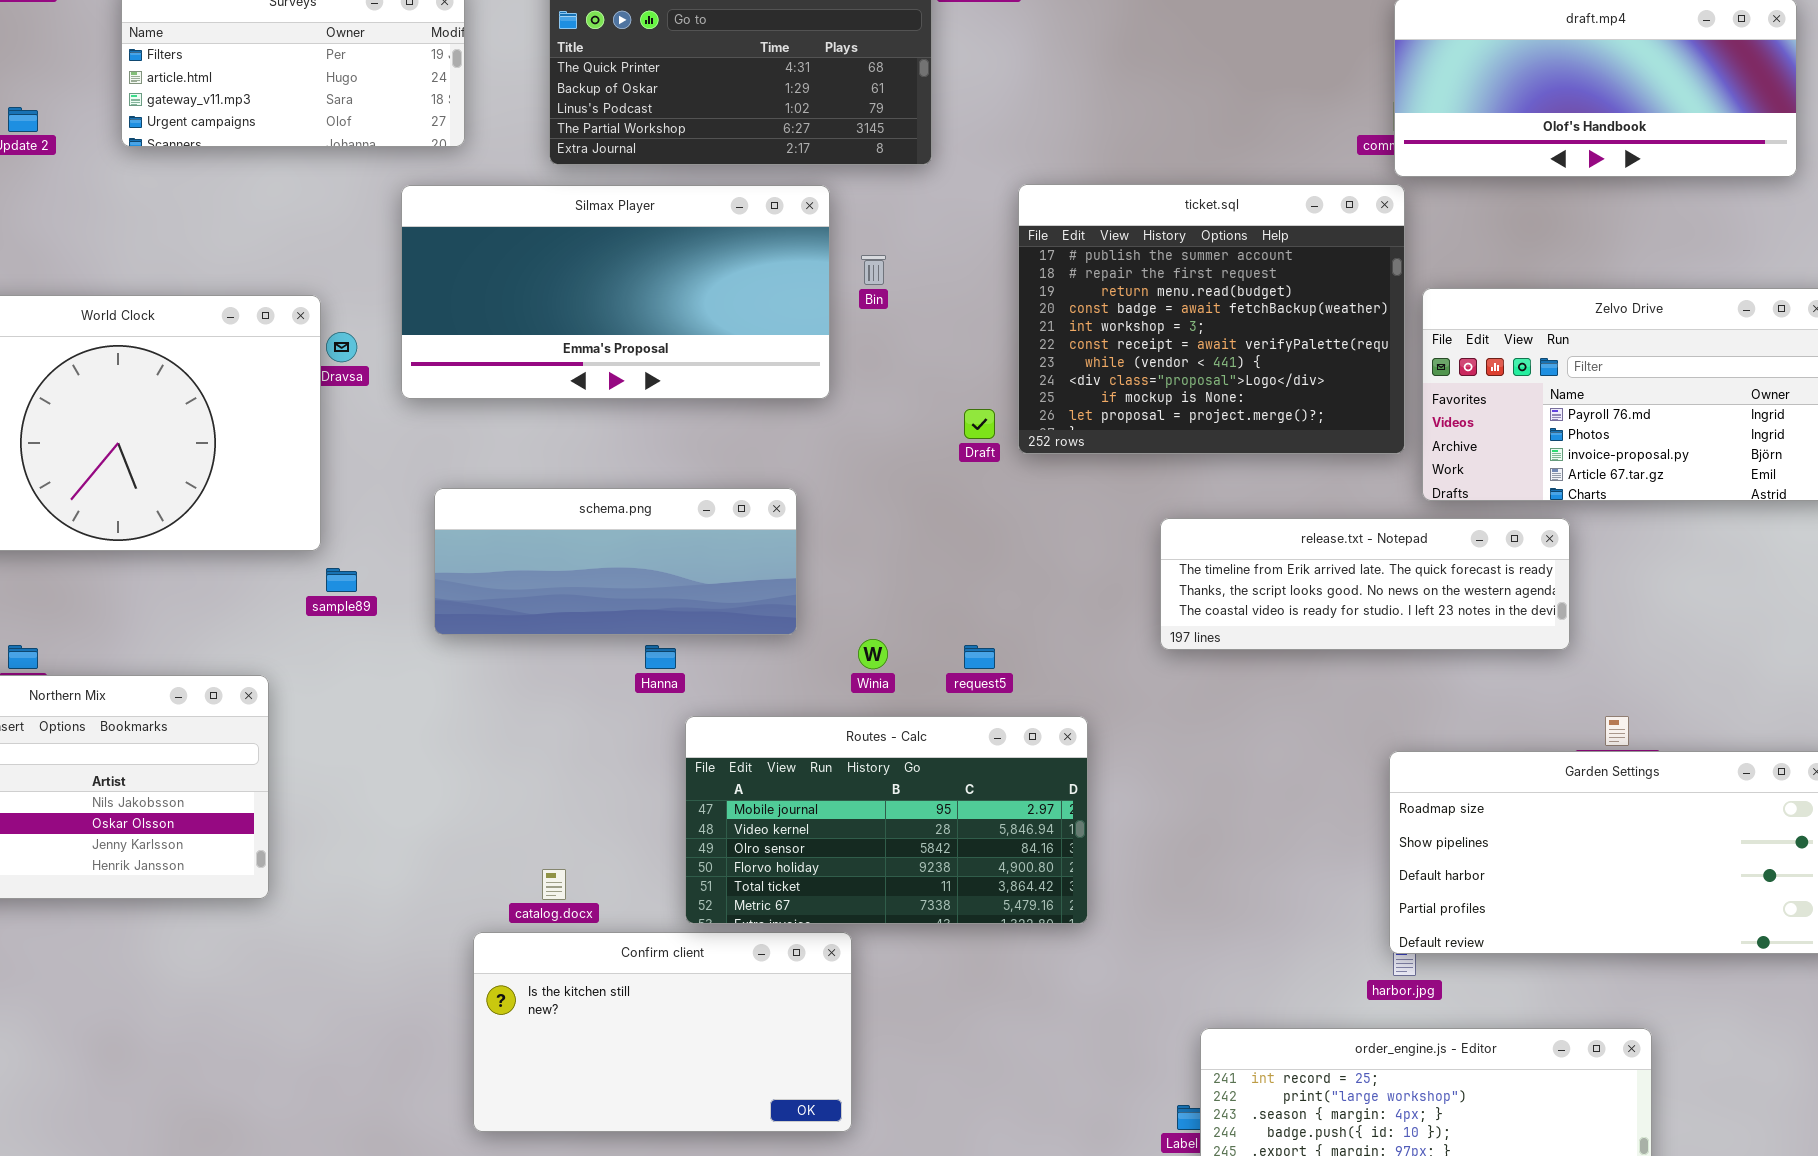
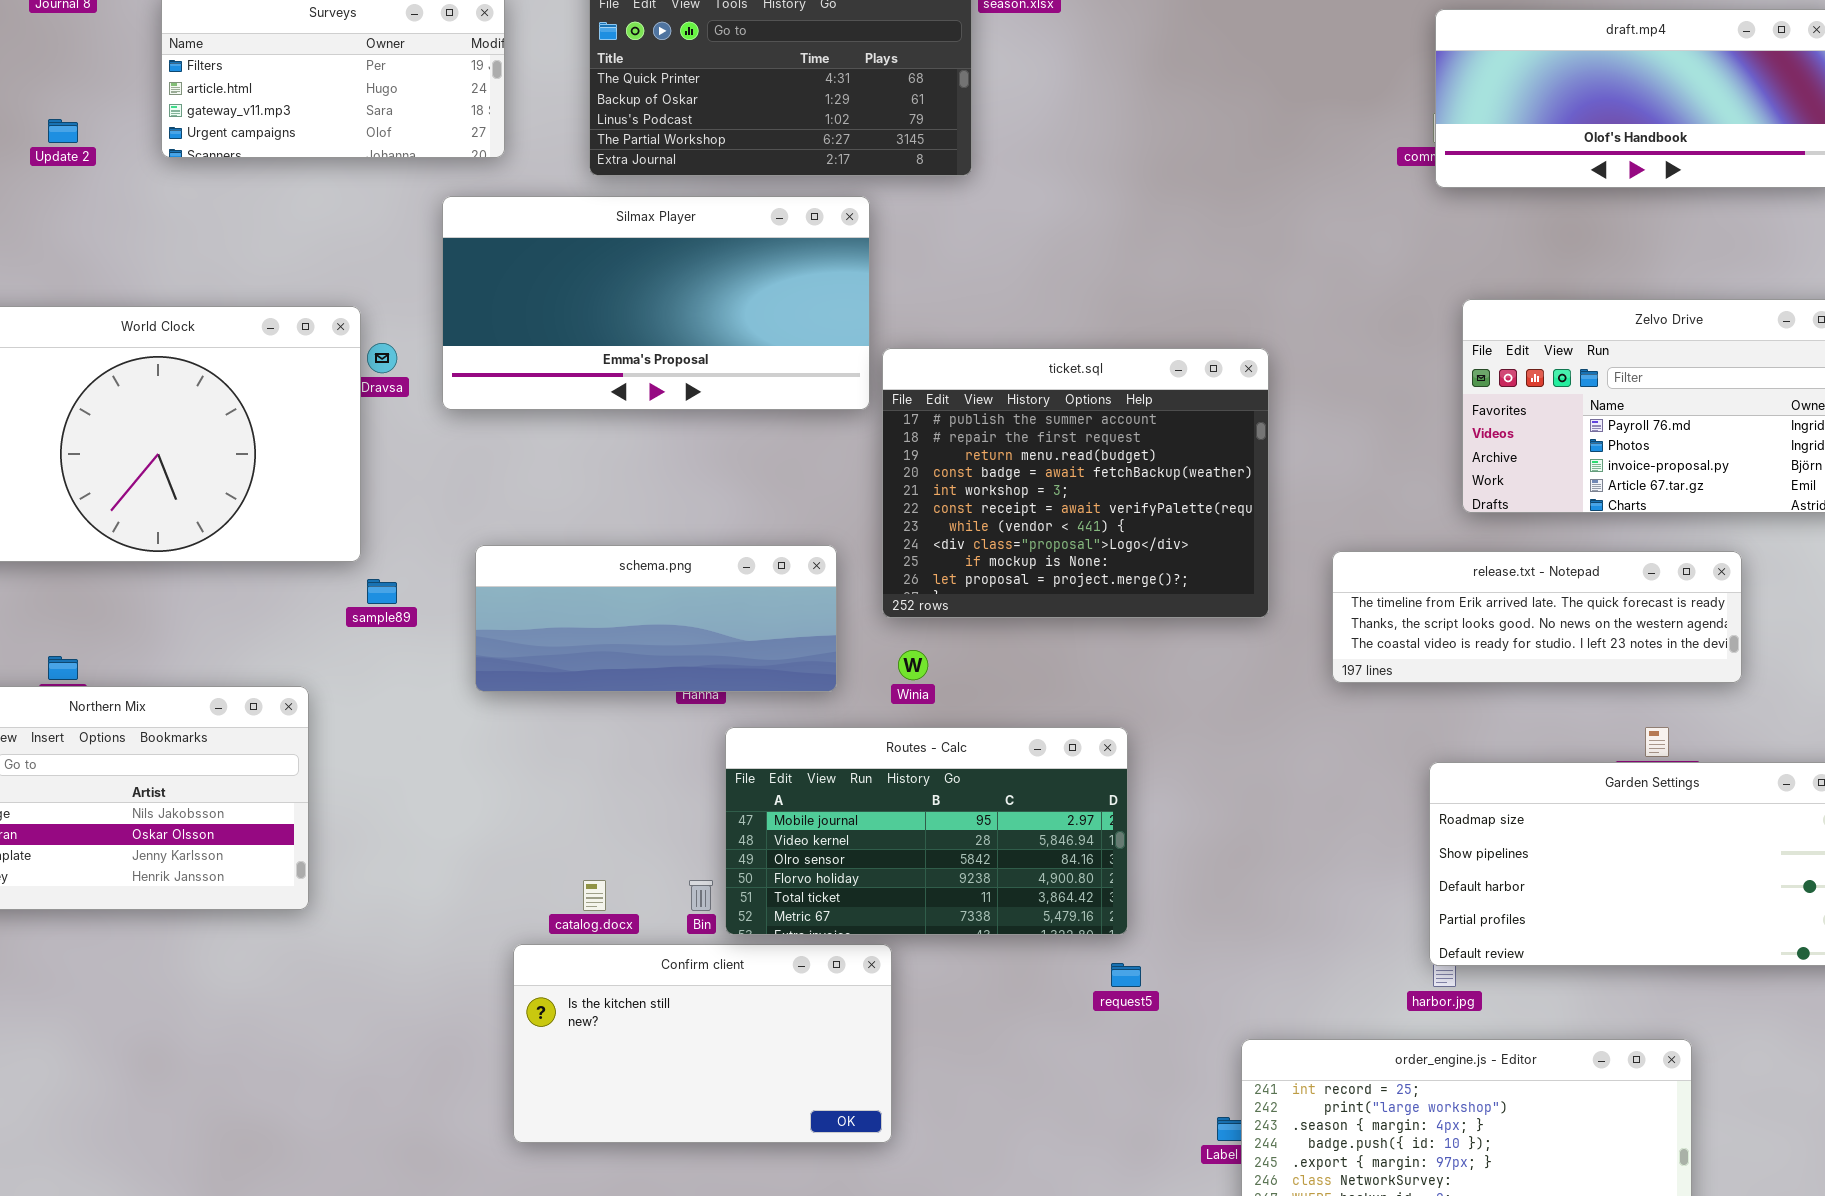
ticket.sql: [1018,184,1405,454] -> [882,348,1269,618], moved
Bin: [861,255,886,285] -> [689,880,713,911], moved
schema.png: [434,488,797,635] -> [475,545,837,692], moved
release.txt - Notepad: [1160,518,1570,650] -> [1332,551,1742,683], moved
request5: [964,645,995,669] -> [1111,963,1141,987], moved

